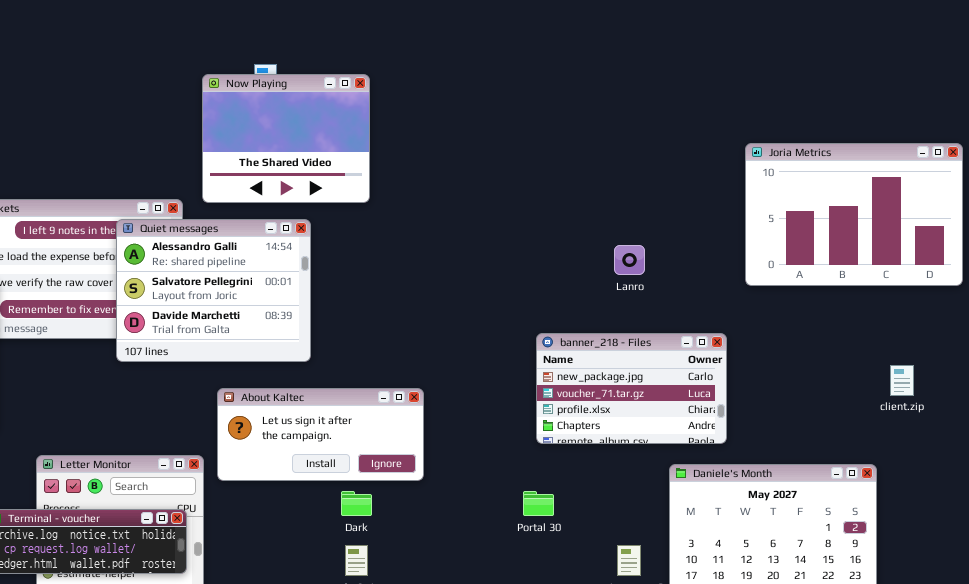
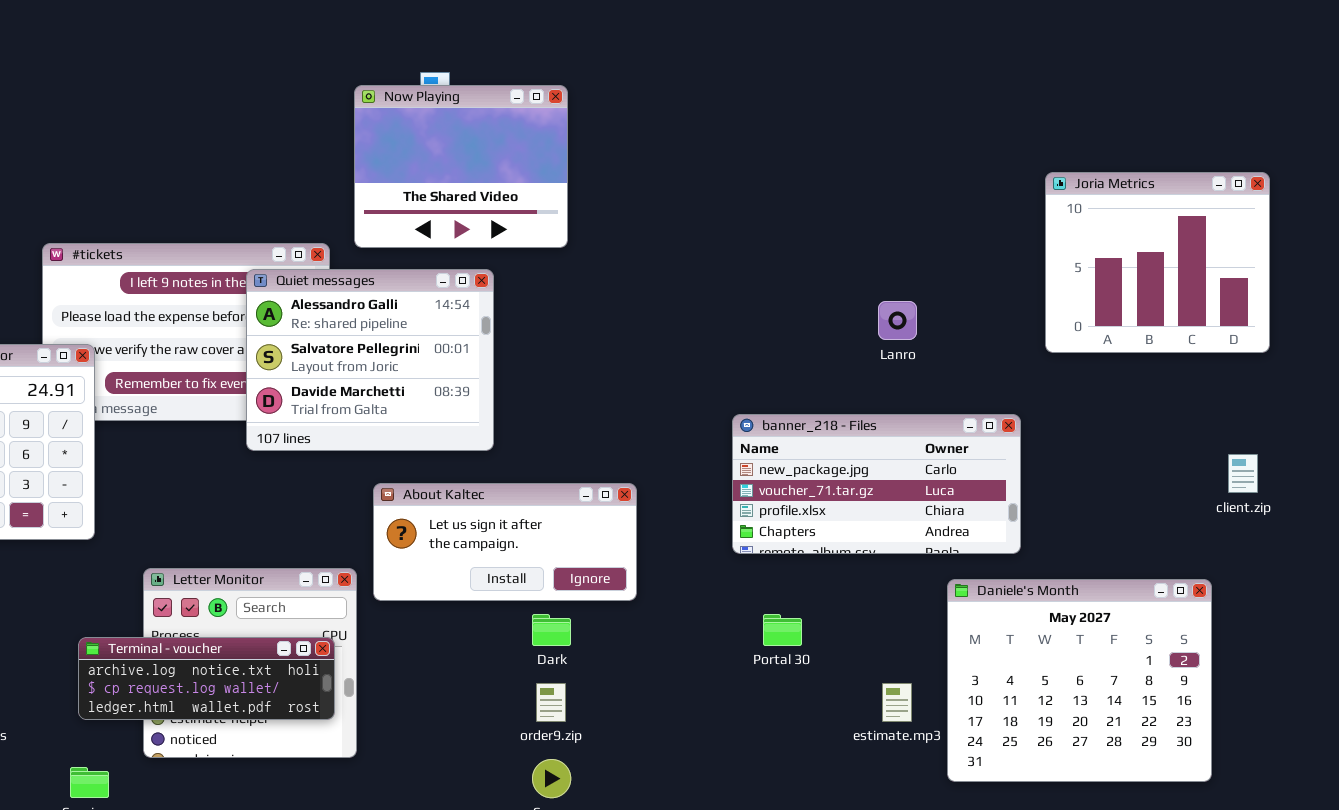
Joria Metrics: [745,143,963,286] -> [1045,172,1270,353], resized
banner_218 - Files: [536,333,727,444] -> [732,414,1021,554], resized

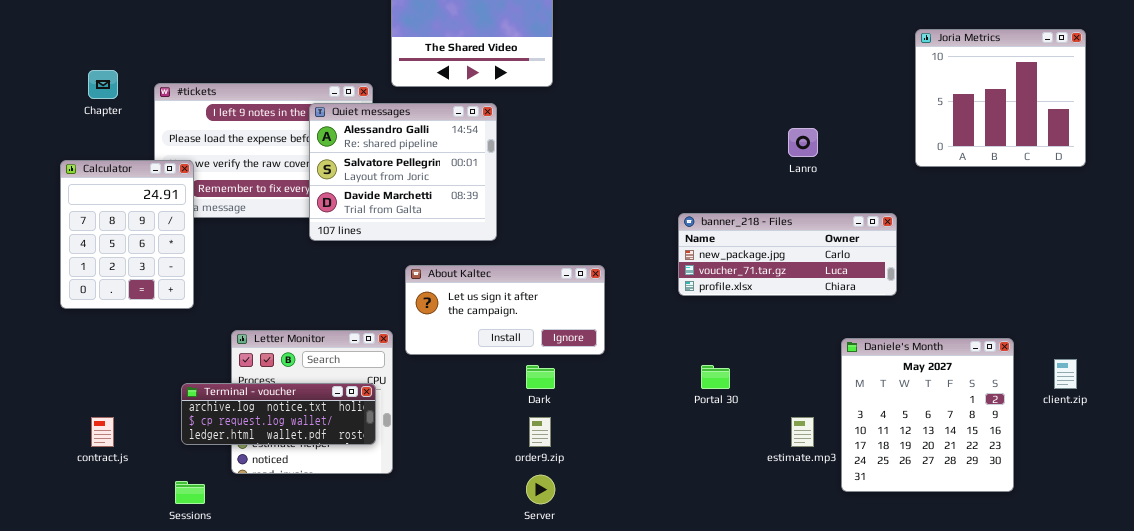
banner_218 - Files: [732,414,1021,554] -> [678,213,897,296], resized
client.zip: [1228,454,1258,493] -> [1054,359,1077,389], moved
Daniele's Month: [947,579,1212,782] -> [841,338,1014,492], resized

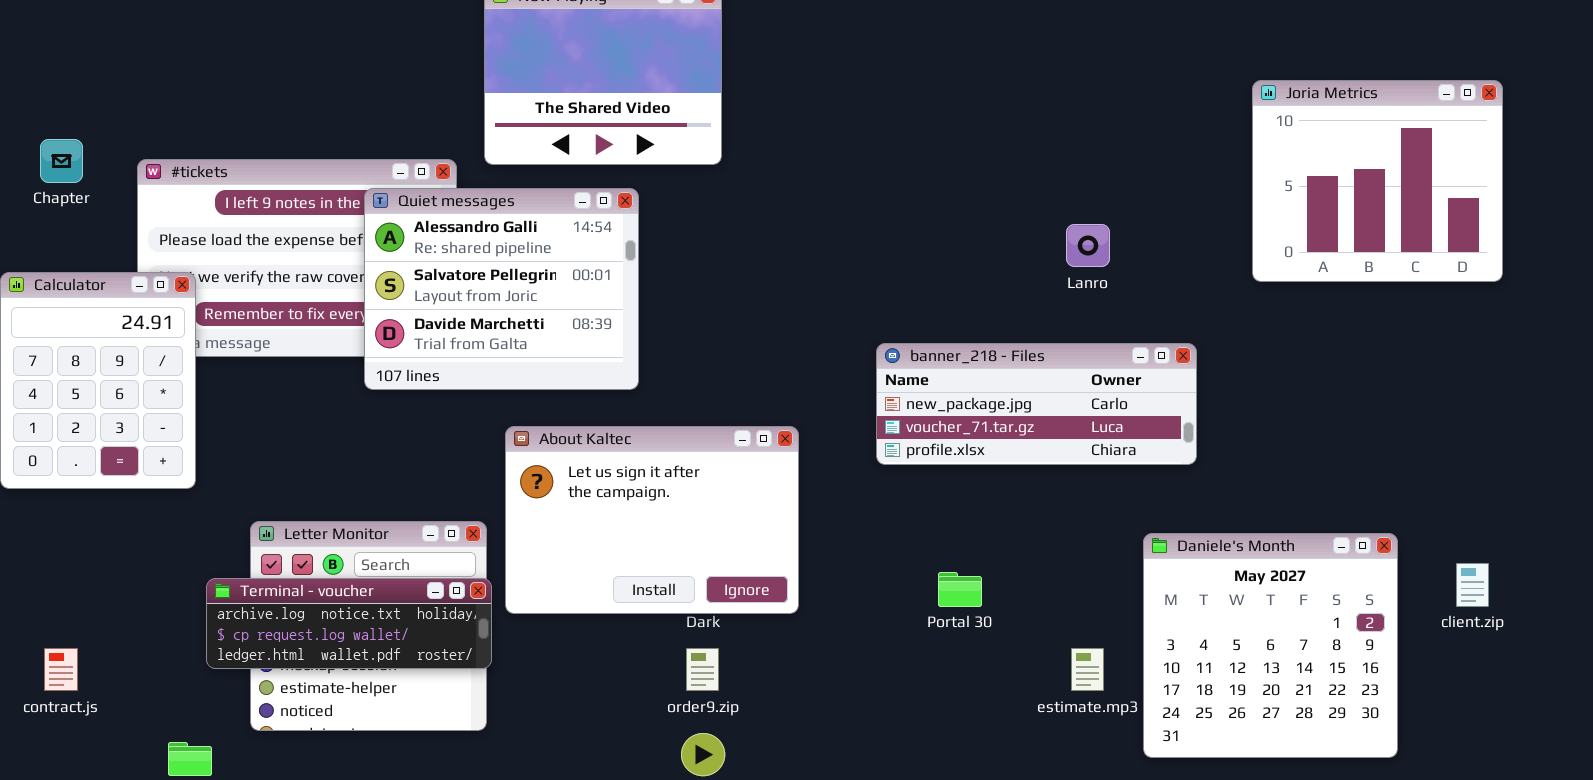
banner_218 - Files: [678,213,897,296] -> [876,343,1197,465], moved
About Kaltec: [405,265,605,355] -> [505,426,799,614], resized
Terminal - voucher: [181,383,376,445] -> [206,578,492,669], moved

